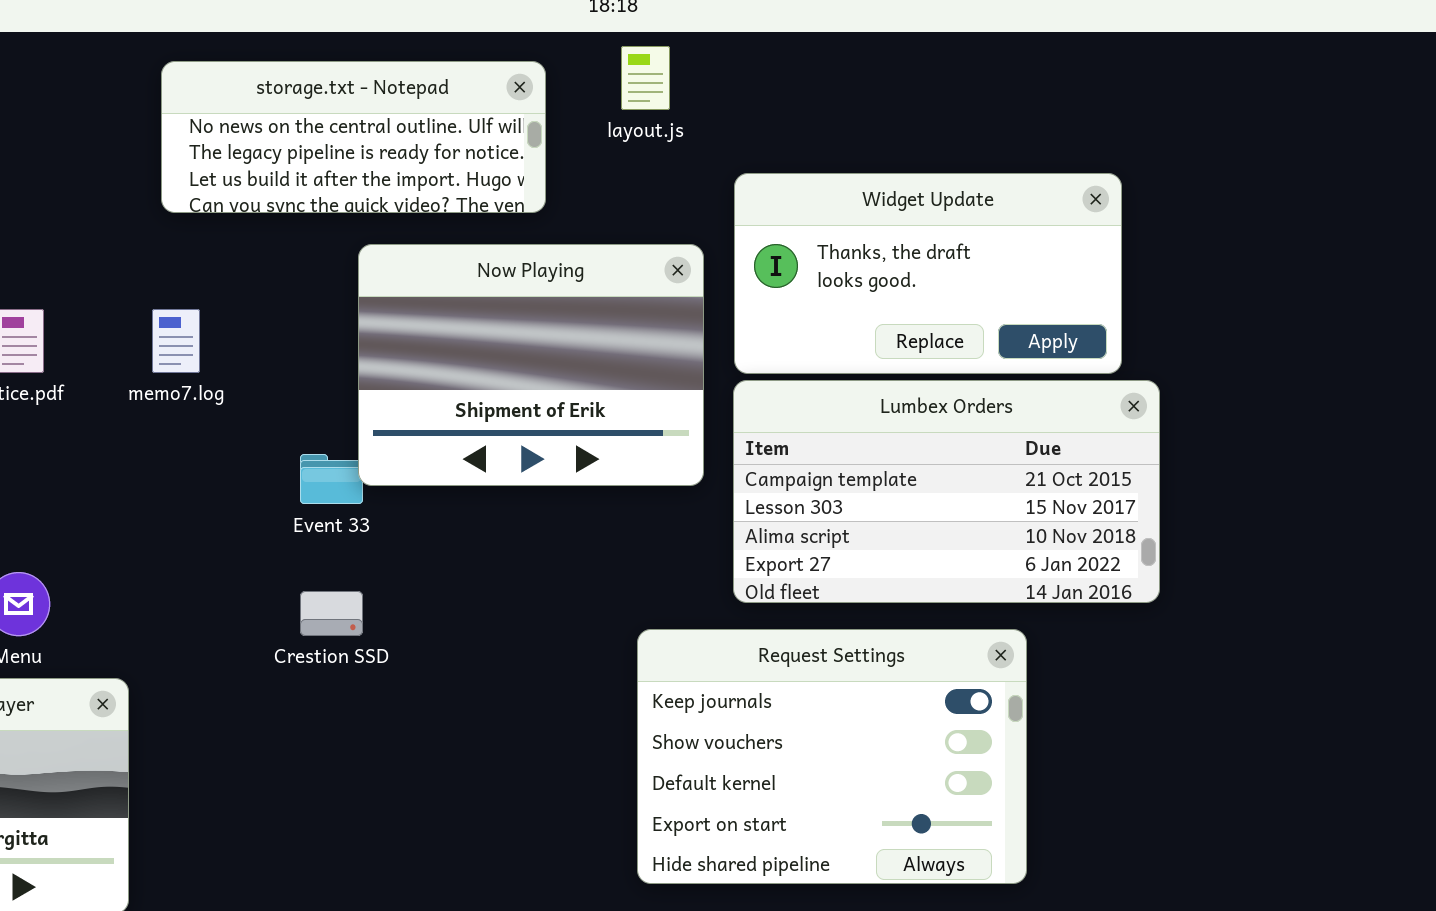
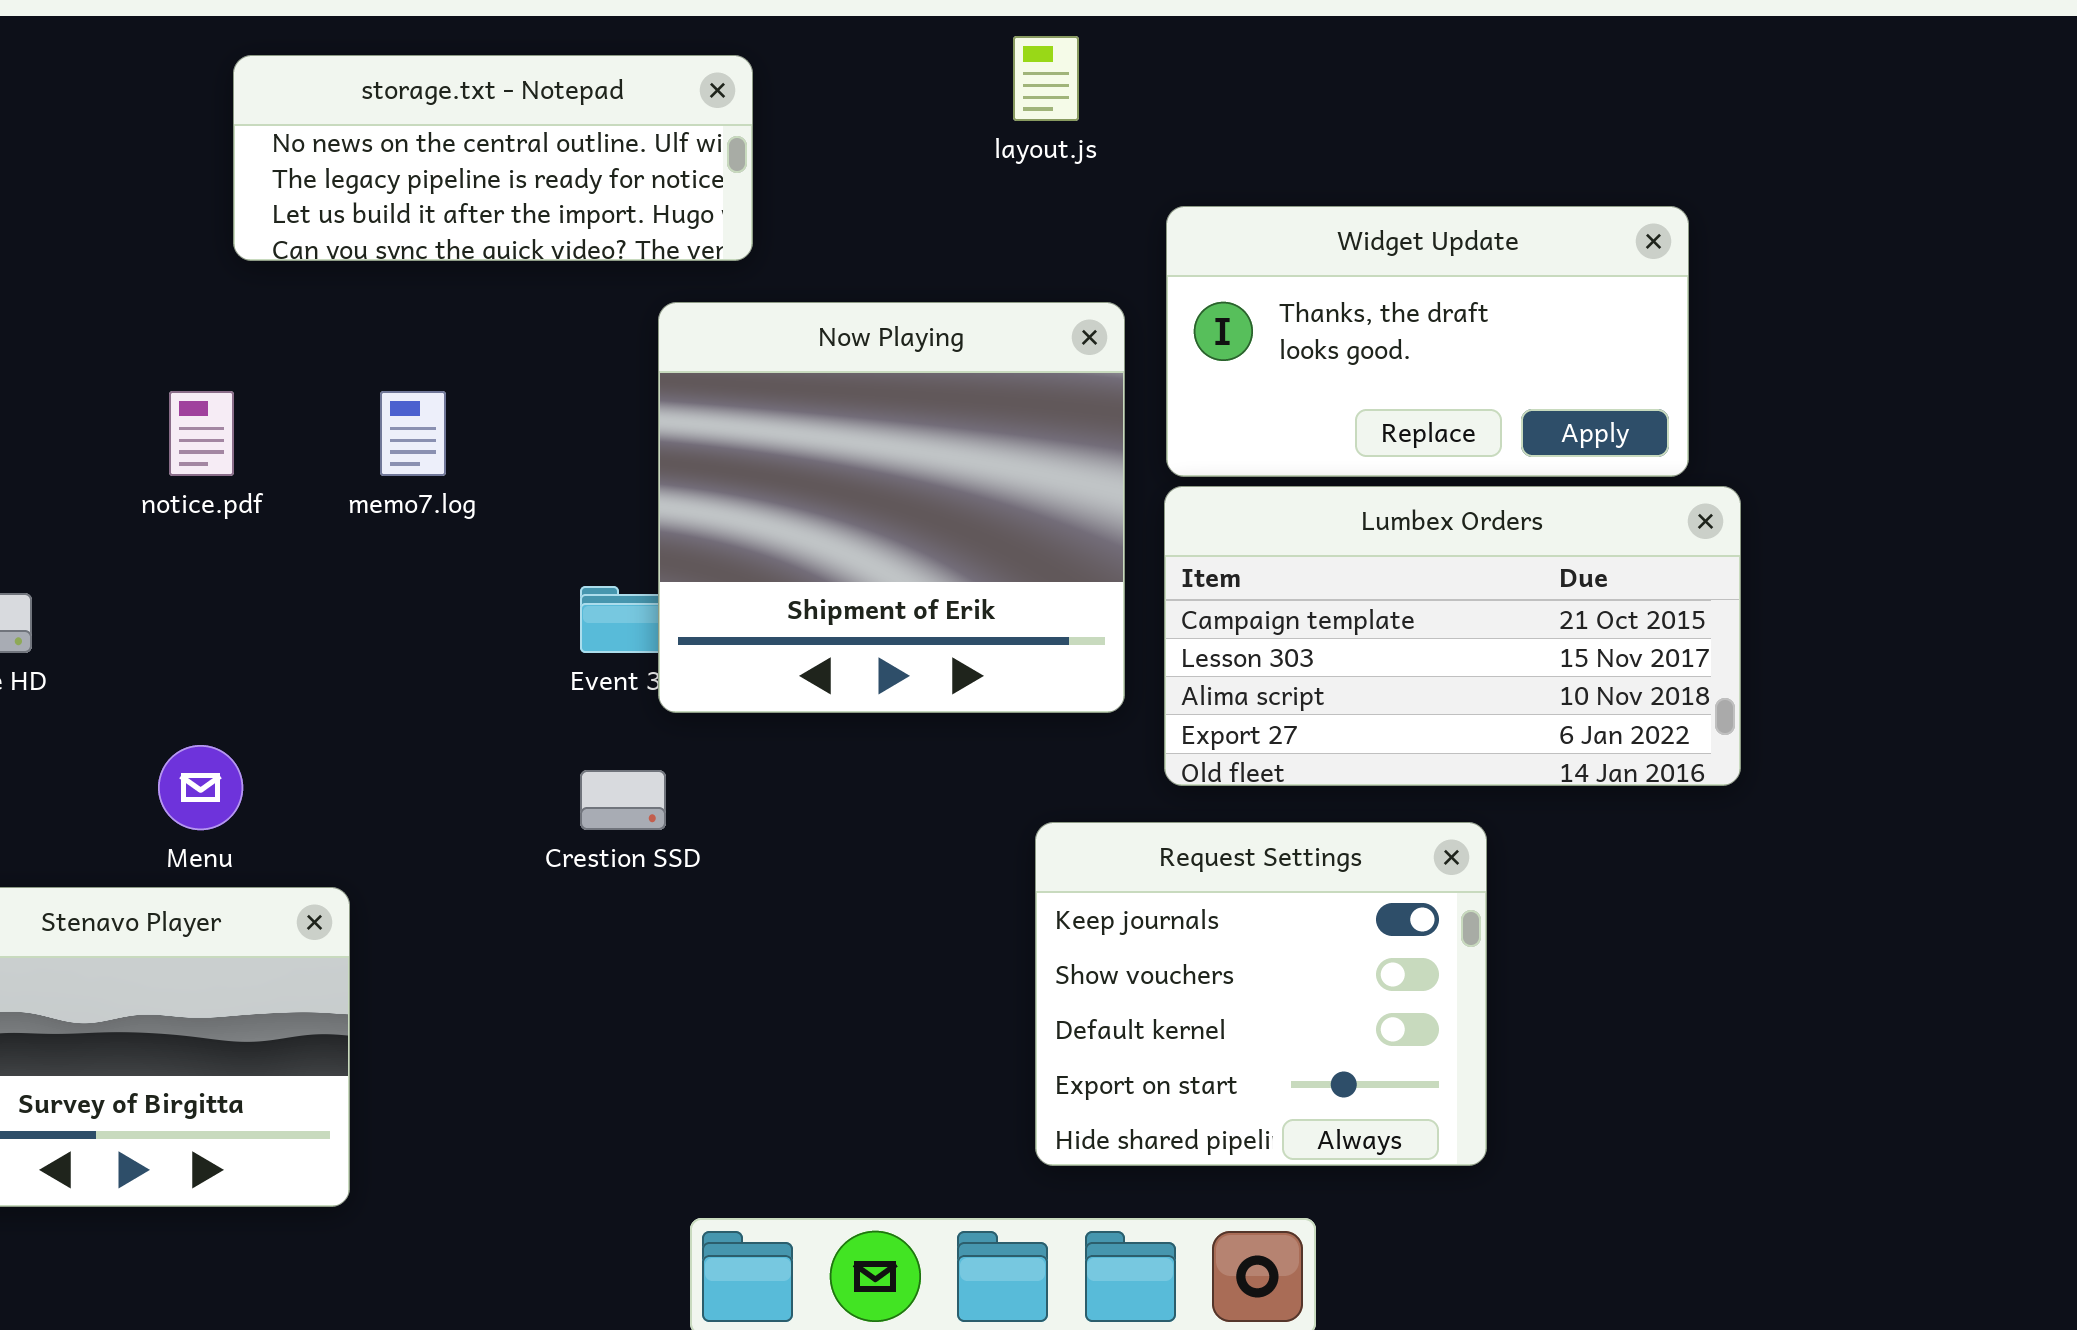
storage.txt - Notepad: [161,61,546,213] -> [233,55,753,261], moved
Now Playing: [358,244,704,486] -> [658,302,1125,713], resized
Request Settings: [637,629,1027,884] -> [1035,822,1487,1166], resized

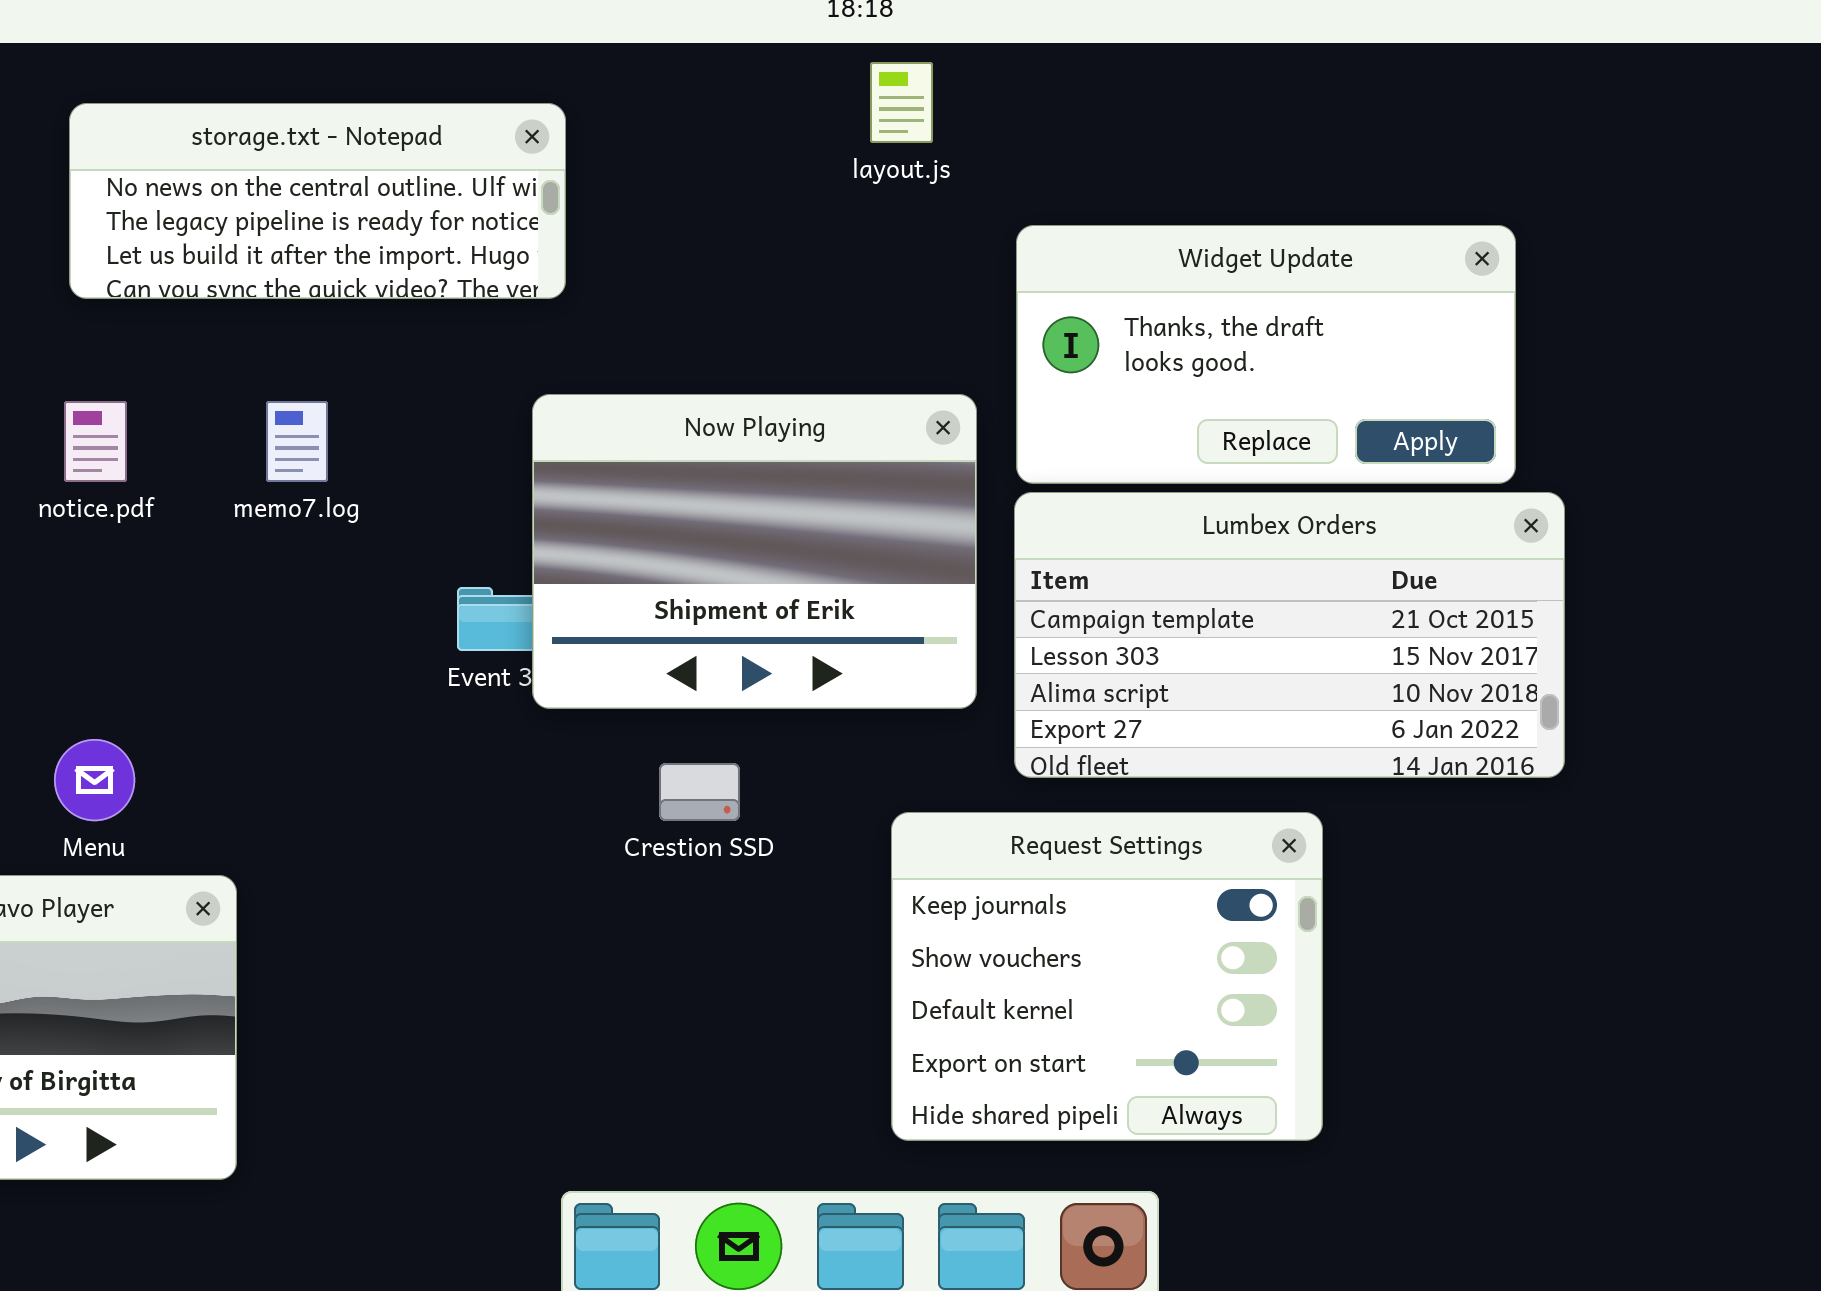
storage.txt - Notepad: [233,55,753,261] -> [69,103,566,299], moved
Now Playing: [658,302,1125,713] -> [532,394,977,709], resized
Crestion SSD: [580,770,666,830] -> [659,763,740,821], moved

